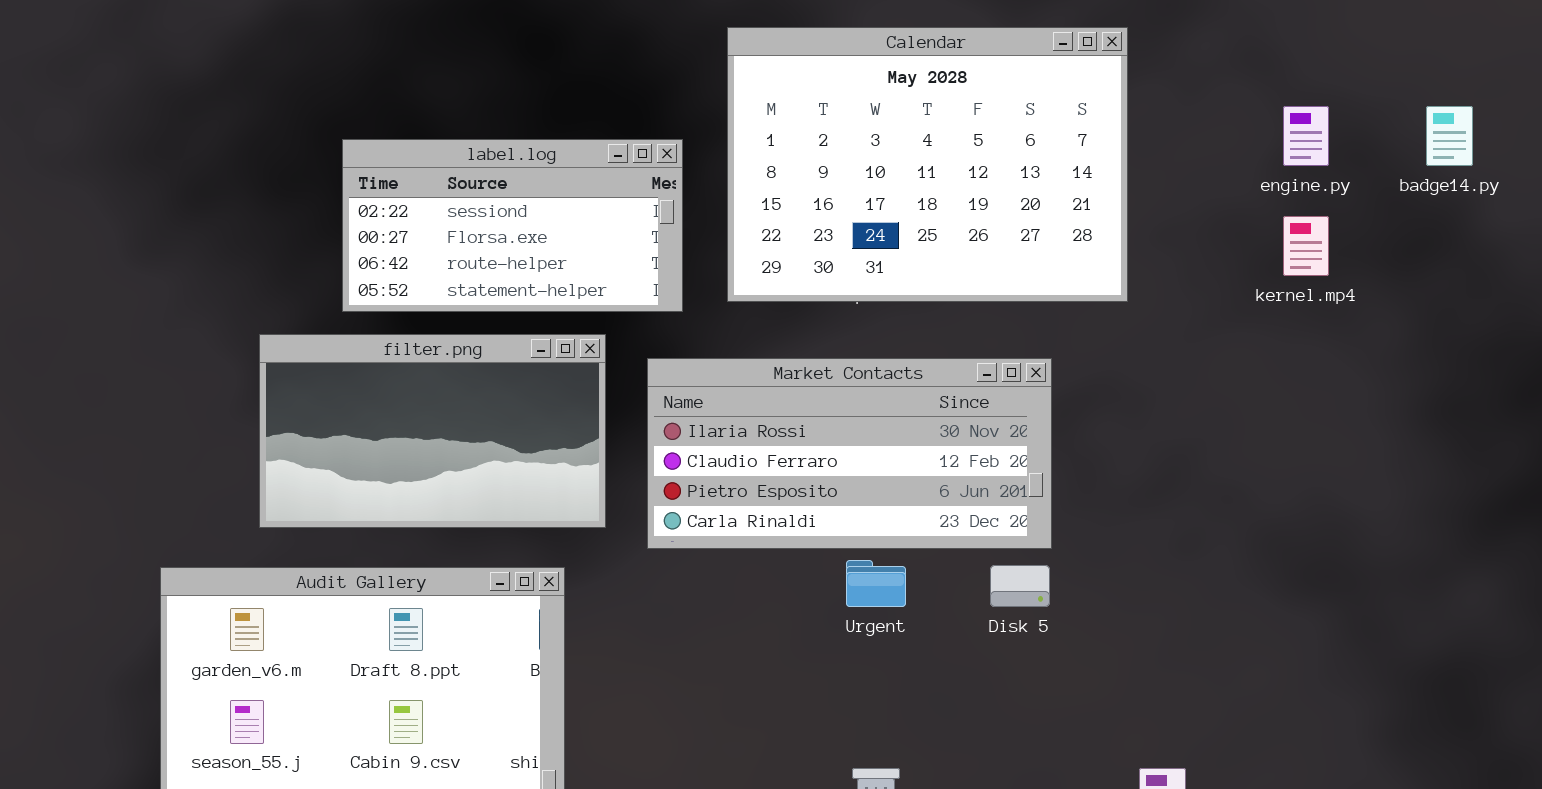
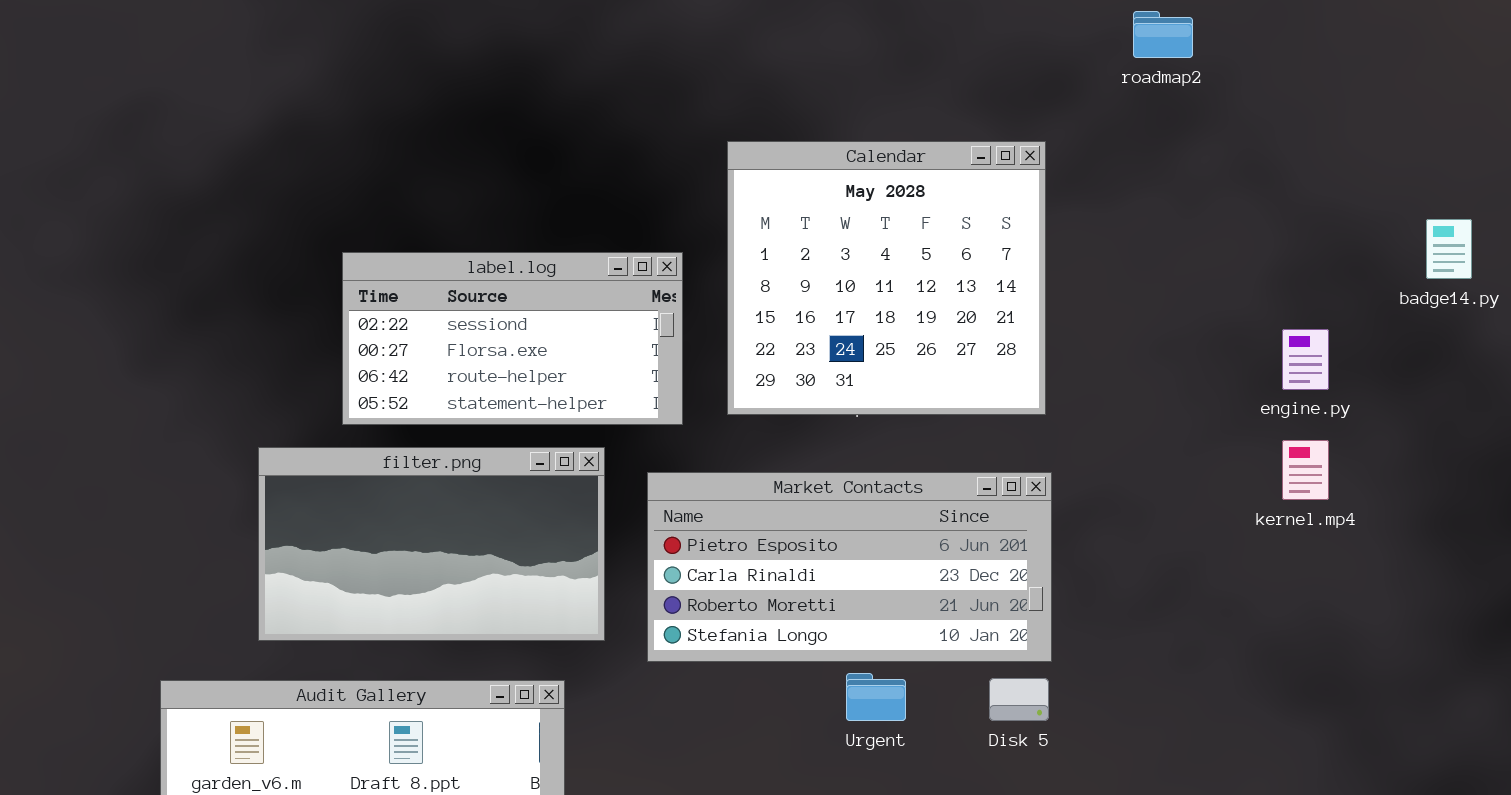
Calendar: [727,27,1128,302] -> [727,141,1046,415], resized
engine.py: [1283,106,1329,166] -> [1282,329,1329,390], moved
kernel.mp4: [1283,216,1329,276] -> [1282,440,1329,500], moved
Market Contacts: [647,358,1052,549] -> [647,472,1052,662], scrolled down 2 rows

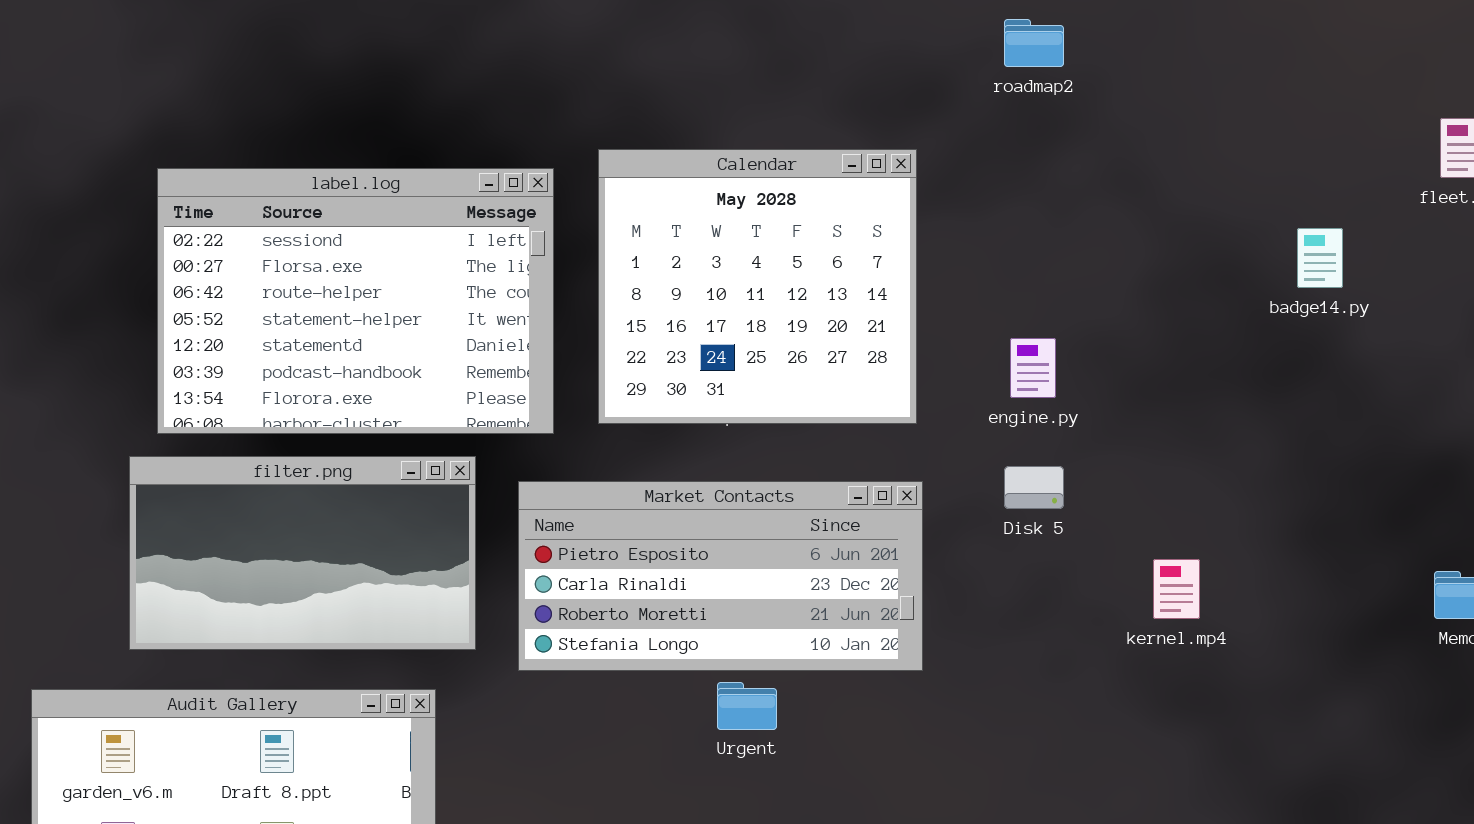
label.log: [342,252,683,425] -> [157,168,554,434], resized
engine.py: [1282,329,1329,390] -> [1010,338,1056,398], moved
kernel.mp4: [1282,440,1329,500] -> [1153,559,1200,619], moved
Disk 5: [989,678,1049,721] -> [1004,466,1064,509], moved

